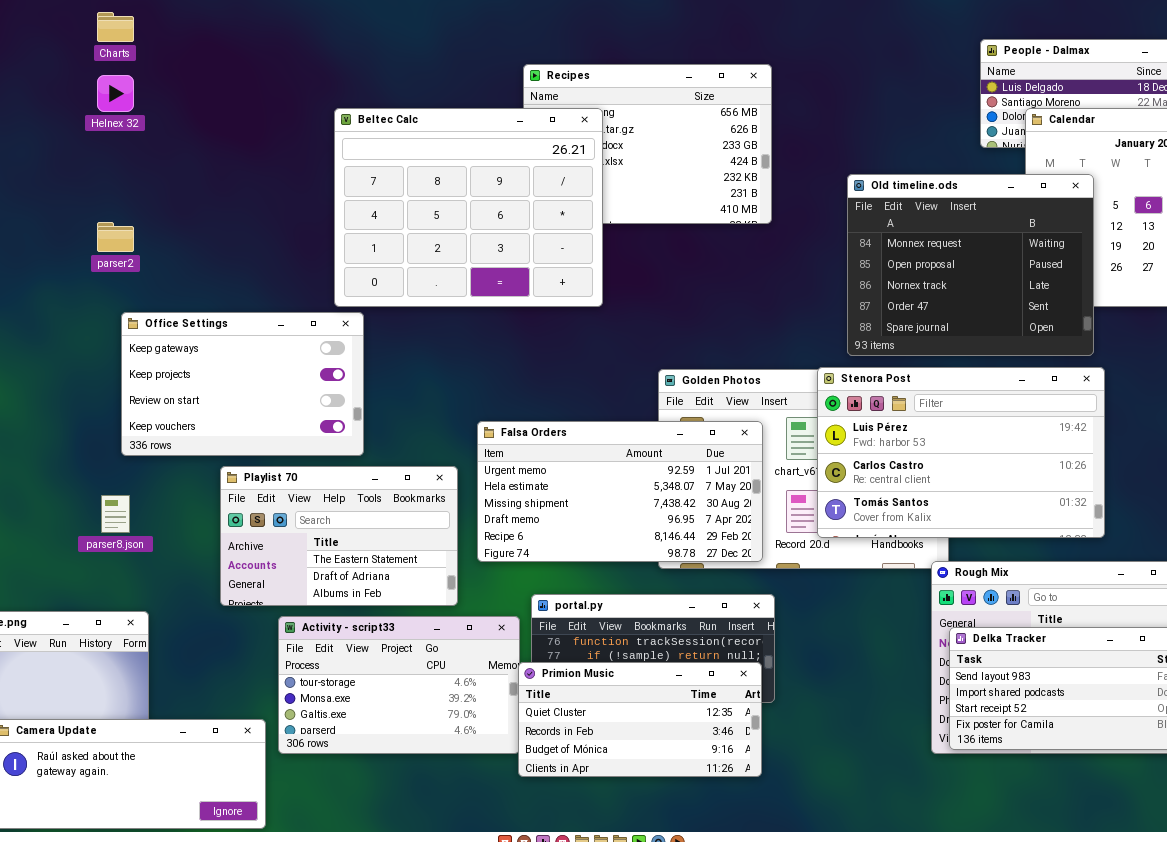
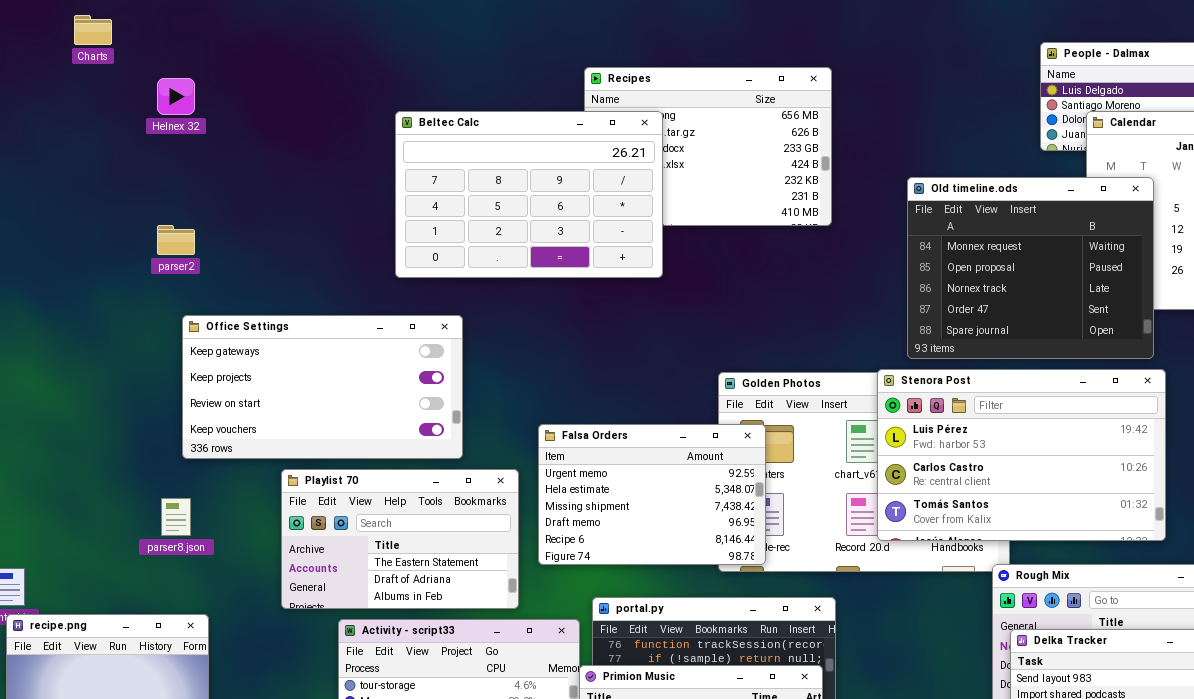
Charts: [97,12,134,42] -> [74,15,112,45], moved
Beltec Calc: [334,108,603,307] -> [395,111,663,278], resized
Office Settings: [121,312,364,456] -> [182,315,463,459], resized
Falsa Orders: [477,421,763,562] -> [538,424,766,565], resized

